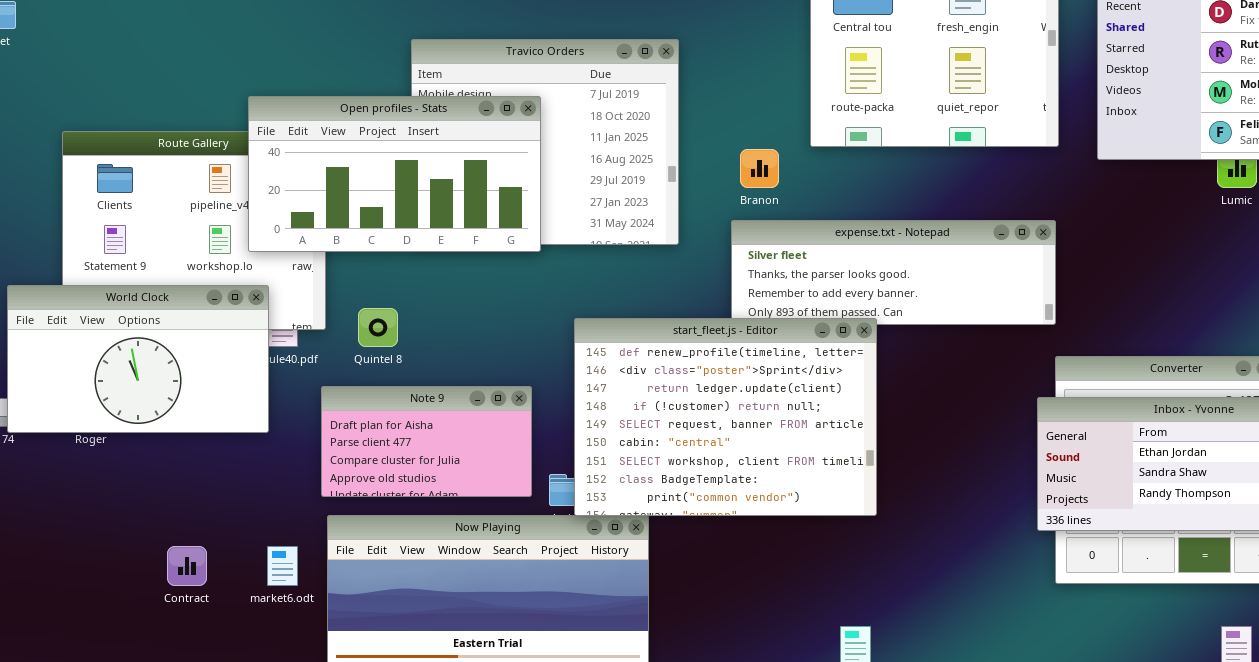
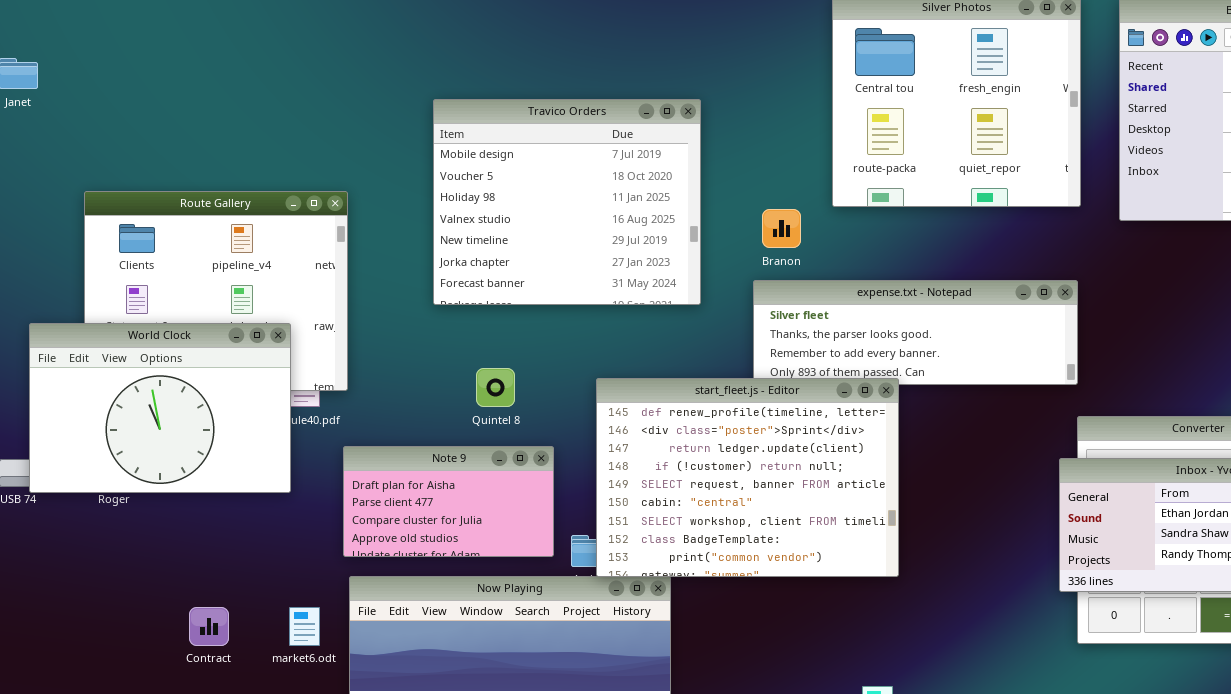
Open profiles - Stats: [248,96,541,252] -> none, closed
World Clock: [7,285,269,433] -> [29,323,291,493], resized
Quintel 8: [358,308,398,347] -> [476,368,515,407], moved

